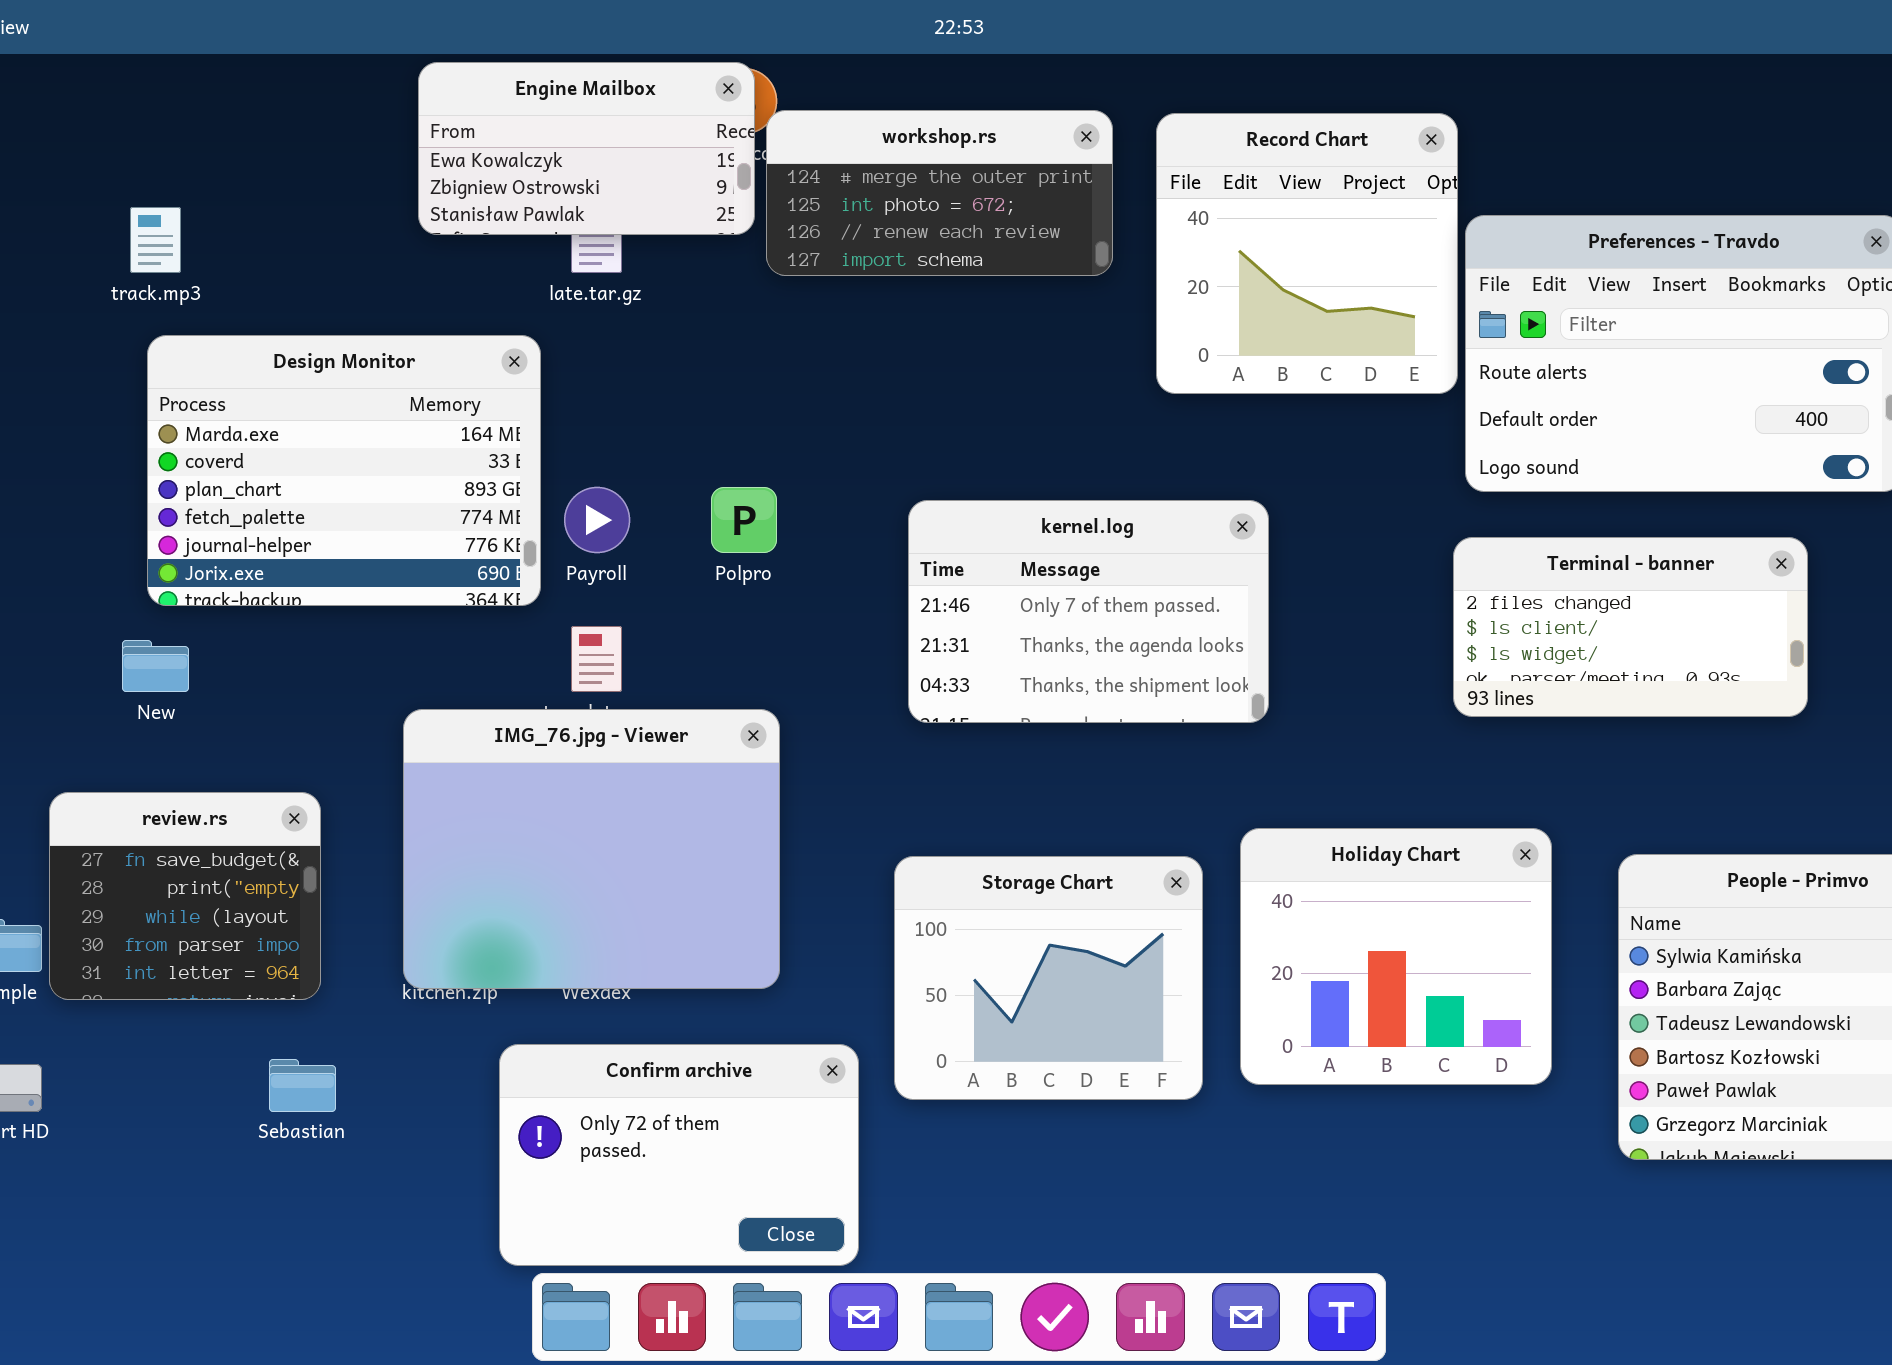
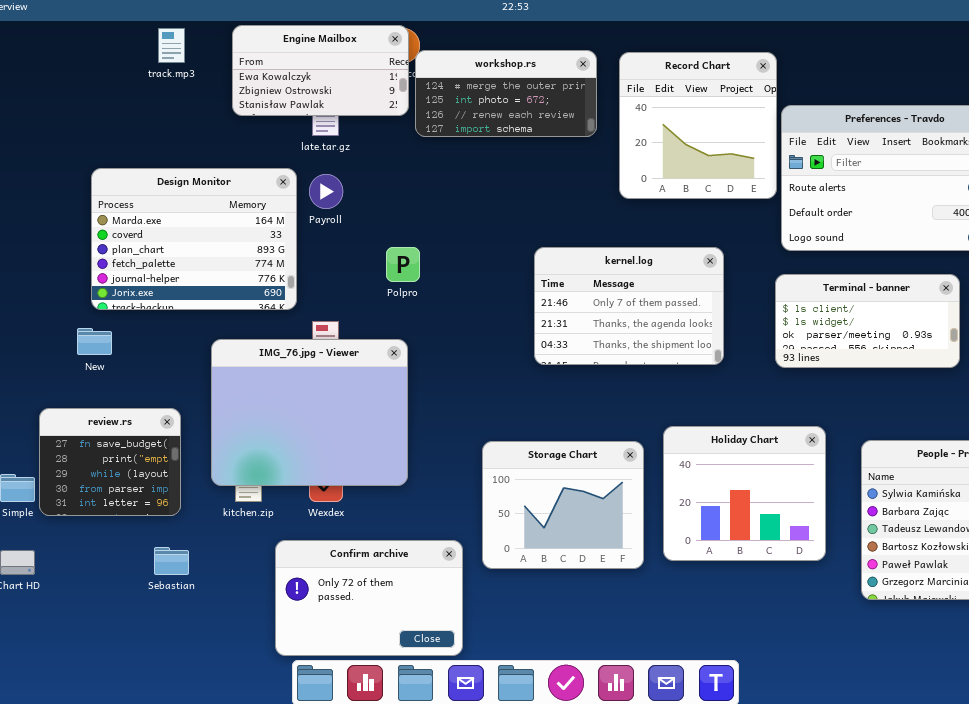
track.mp3: [130,207,181,273] -> [158,28,185,63], moved
Payroll: [564,487,630,553] -> [309,174,343,209], moved
kernel.log: [908,500,1269,723] -> [534,247,724,365], moved
Terminal - banner: [1453,537,1808,717] -> [775,274,960,368], scrolled down 1 row
IMG_76.jpg - Viewer: [403,709,780,989] -> [211,339,408,486], moved

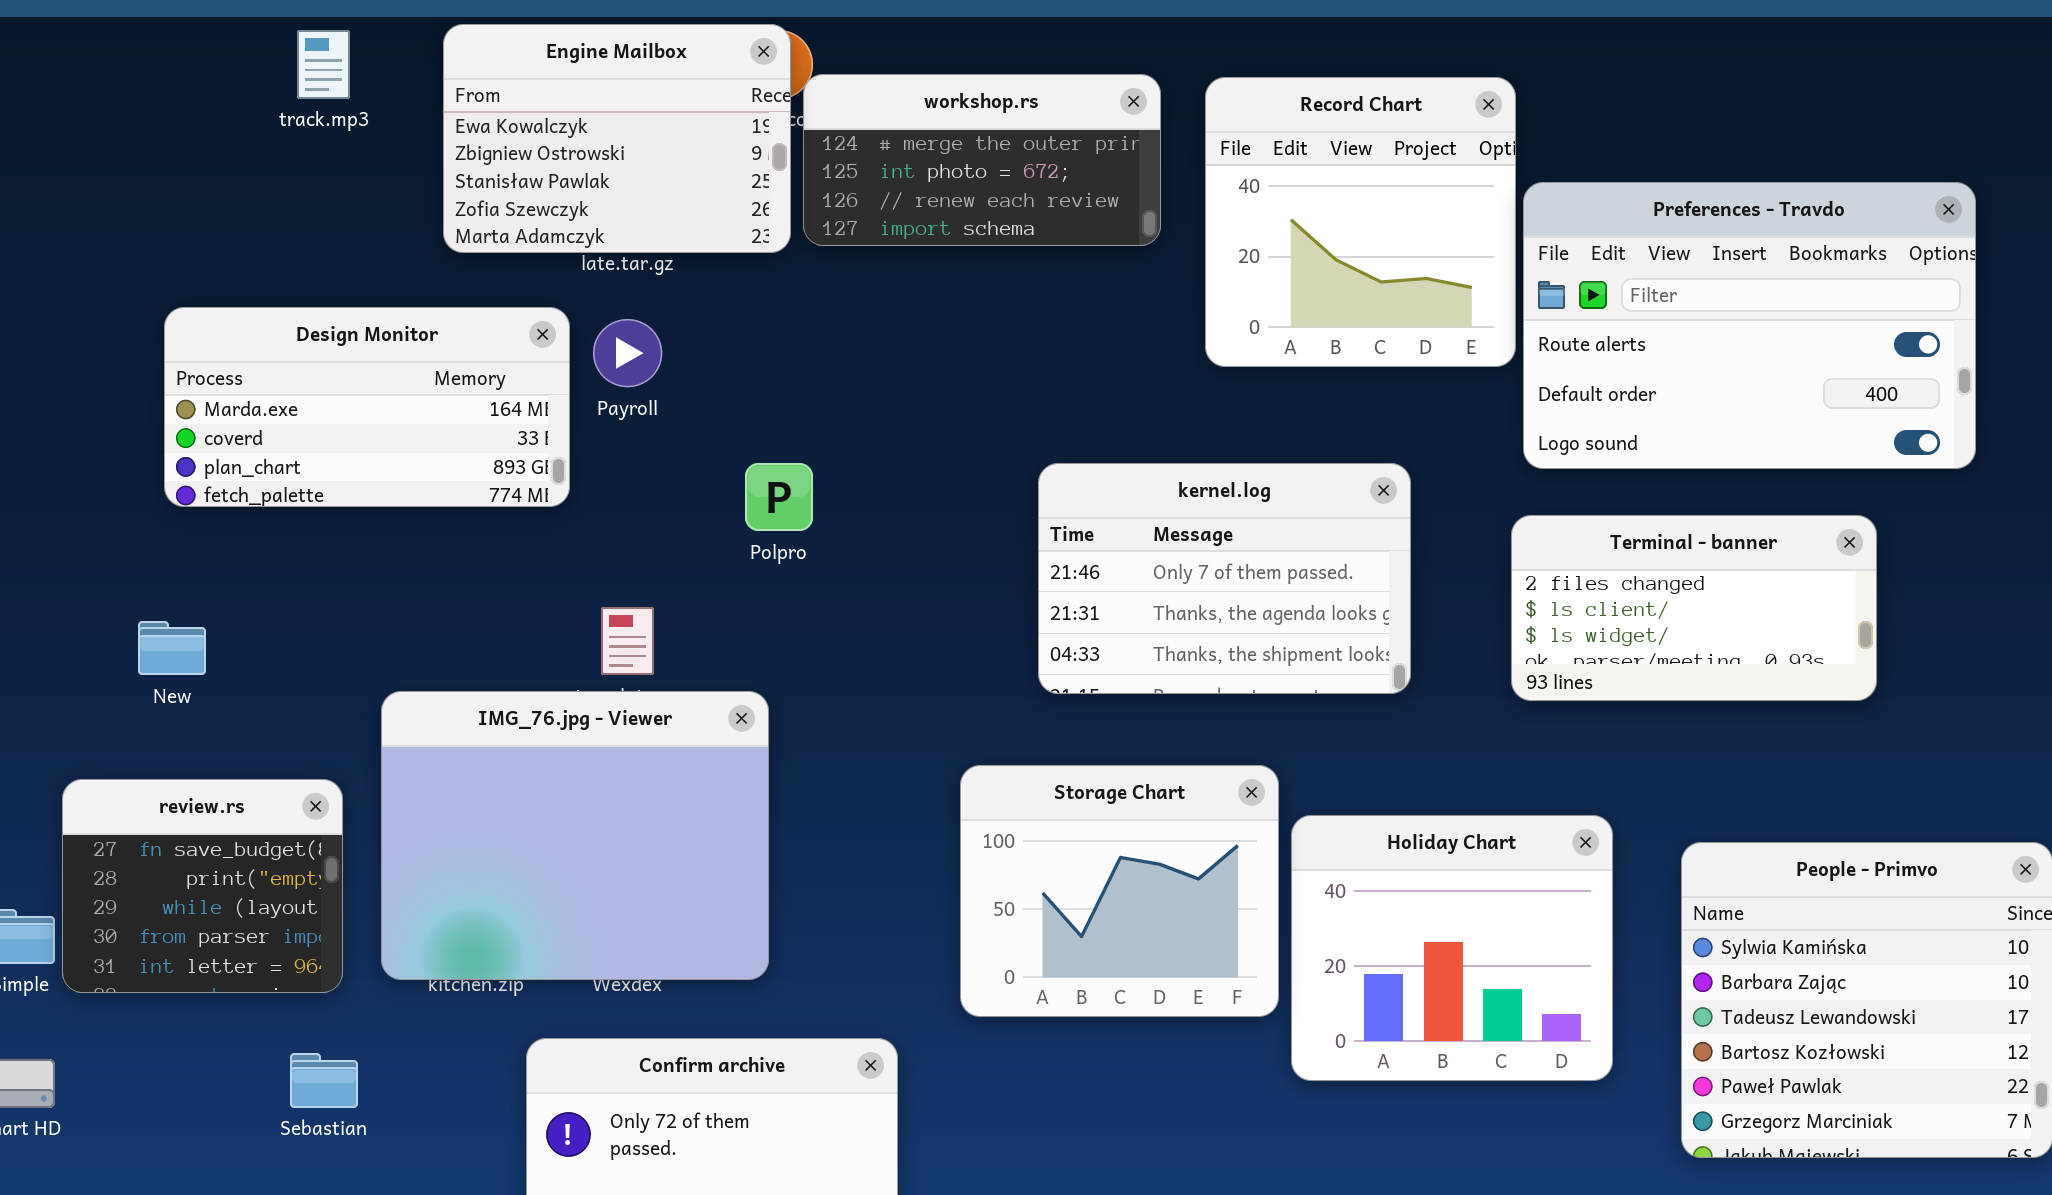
Engine Mailbox: [232,25,409,116] -> [443,24,791,253], resized
Design Monitor: [91,168,297,310] -> [164,307,570,507], resized
Terminal - banner: [775,274,960,368] -> [1511,515,1877,701], scrolled up 1 row
IMG_76.jpg - Viewer: [211,339,408,486] -> [381,691,769,980], moved
Storage Chart: [482,441,644,569] -> [960,765,1279,1017], moved

